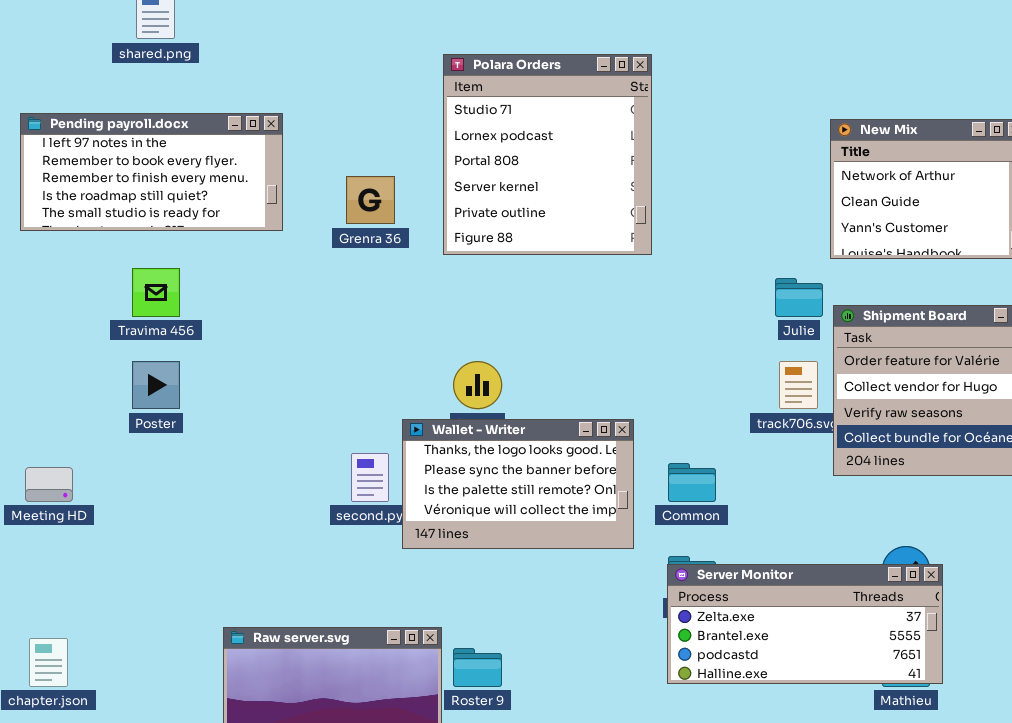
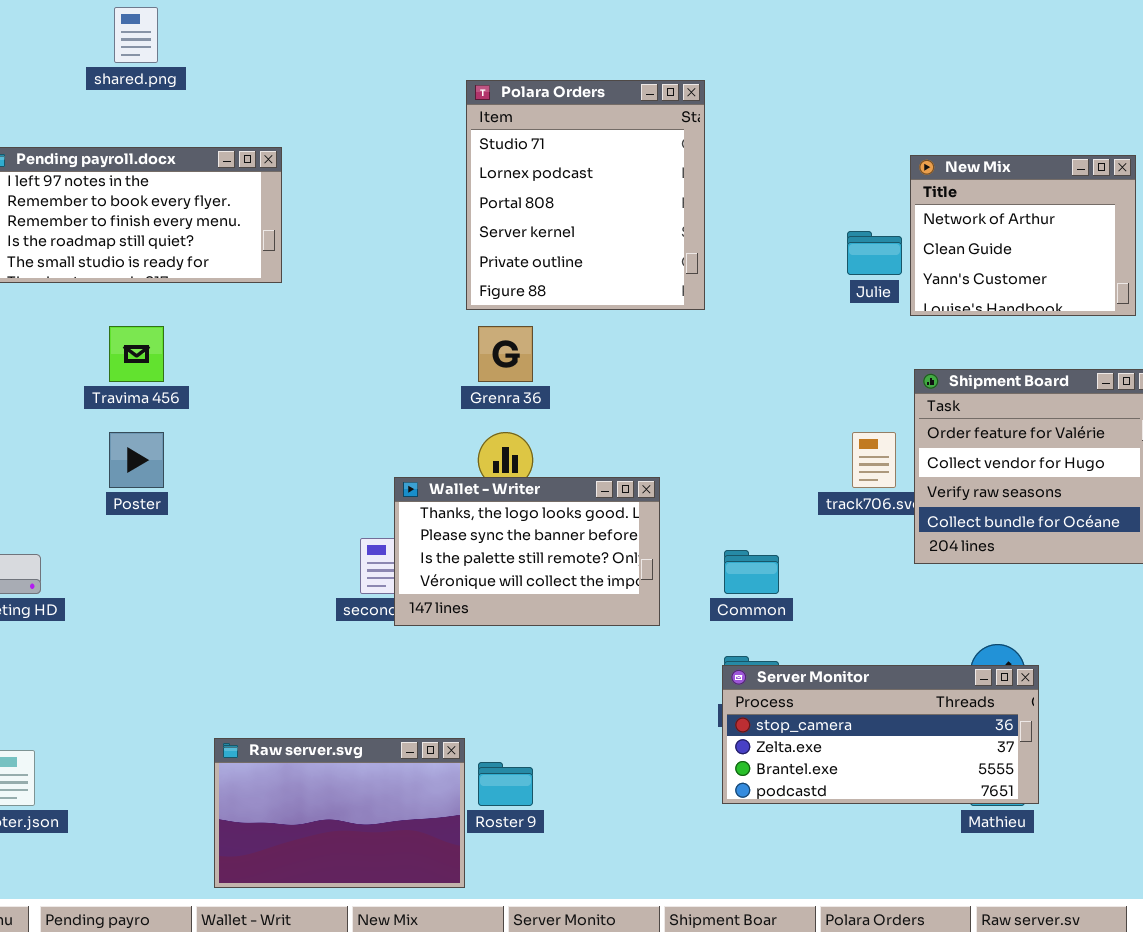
Grenra 36: [346,176,395,224] -> [478,326,533,382], moved
Julie: [775,278,823,317] -> [847,231,902,275], moved
Wallet - Writer: [402,419,634,549] -> [394,477,660,626], moved
Server Monitor: [667,564,943,684] -> [722,665,1039,804], scrolled up 1 row

